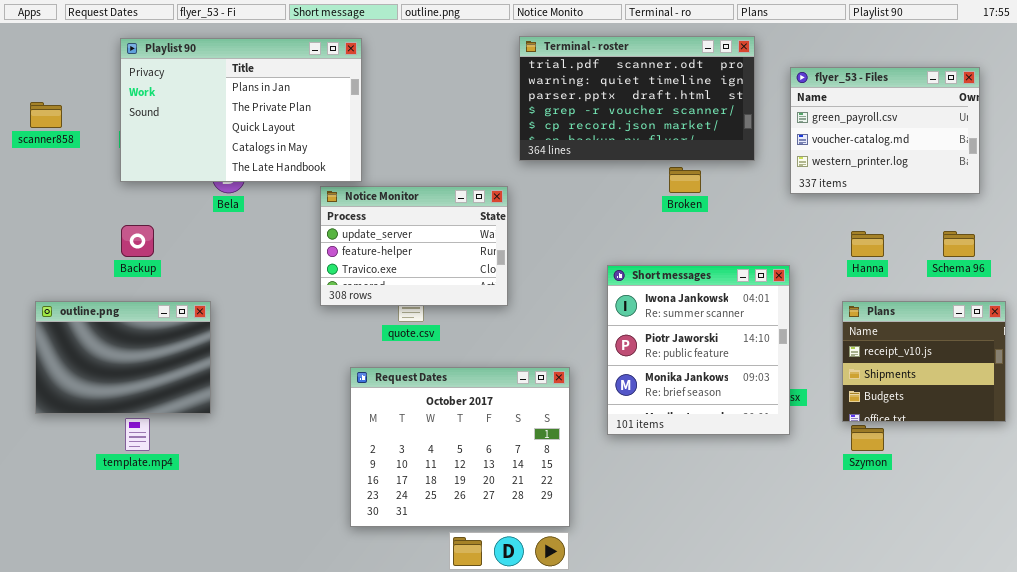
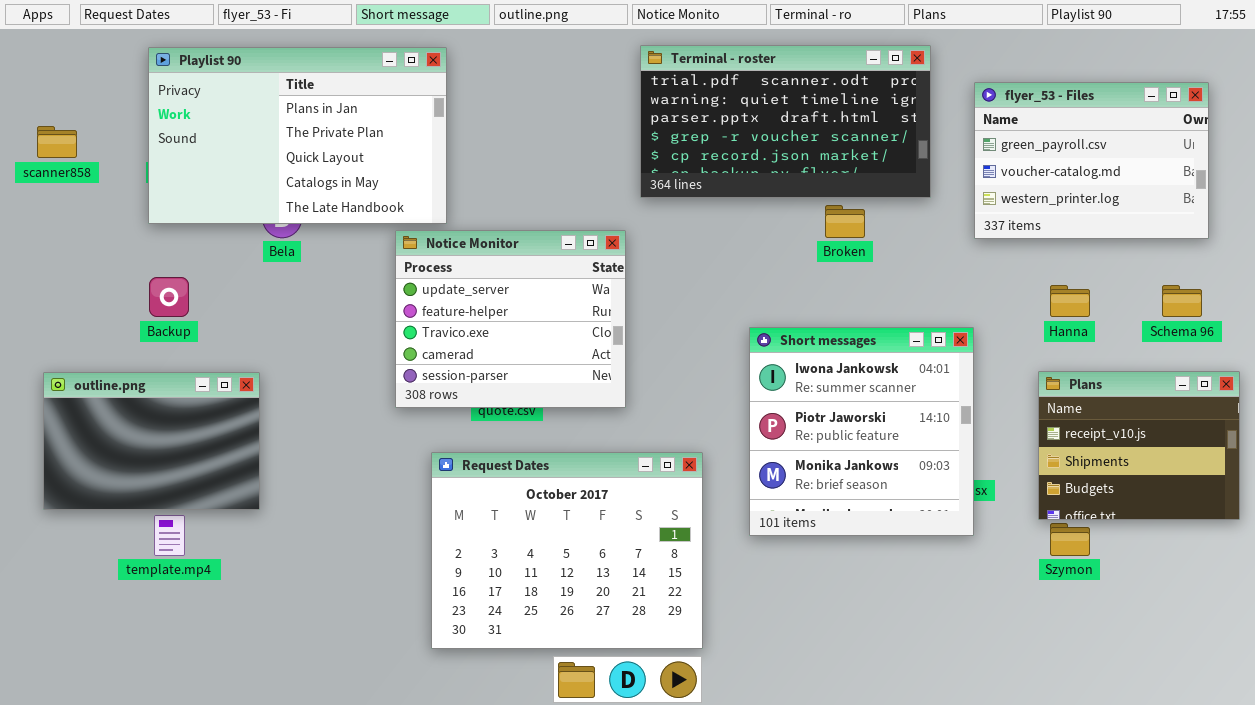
Notice Monitor: [320,186,508,306] -> [395,230,626,408], resized

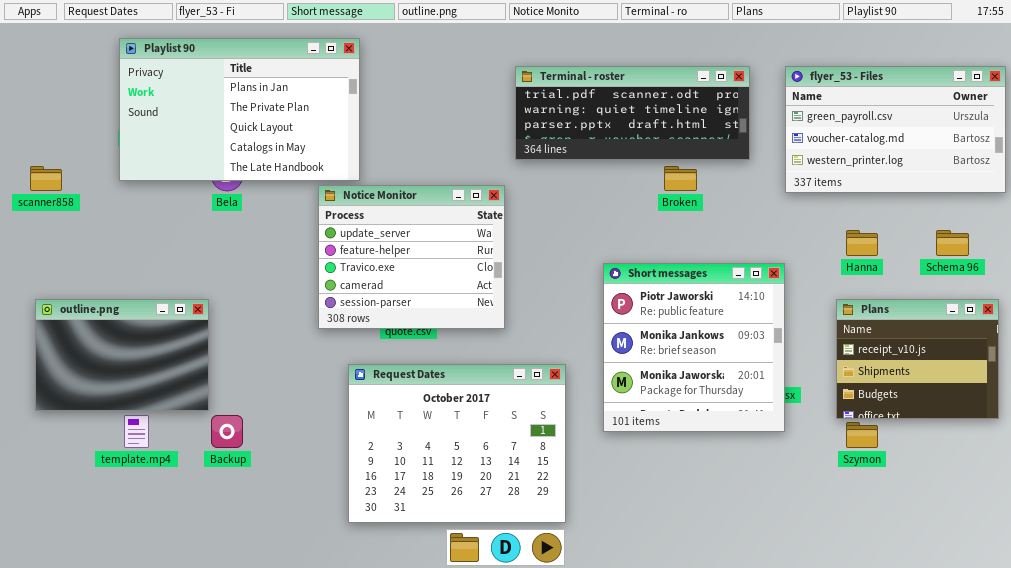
Terminal - roster: [640,45,931,198] -> [515,66,750,160], resized
flyer_53 - Files: [974,82,1209,239] -> [785,66,1006,193], resized
scanner858: [37,126,77,158] -> [30,166,62,191], moved
Backup: [149,277,189,317] -> [211,415,243,448], moved
Short messages: [749,327,974,536] -> [603,263,785,432], scrolled down 1 row

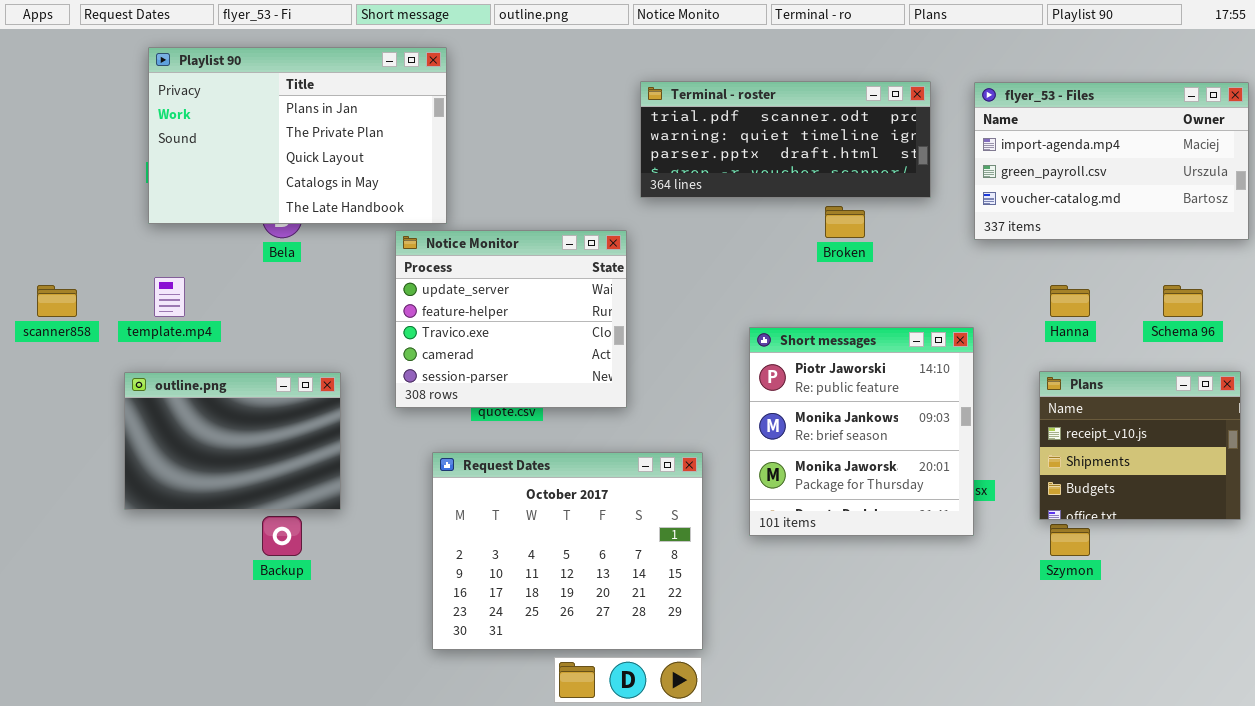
flyer_53 - Files: [785,66,1006,193] -> [974,82,1249,240], scrolled up 1 row
scanner858: [30,166,62,191] -> [37,285,77,317], moved
outline.png: [35,299,209,411] -> [124,372,341,510], moved
template.mp4: [124,415,149,448] -> [154,277,185,317], moved

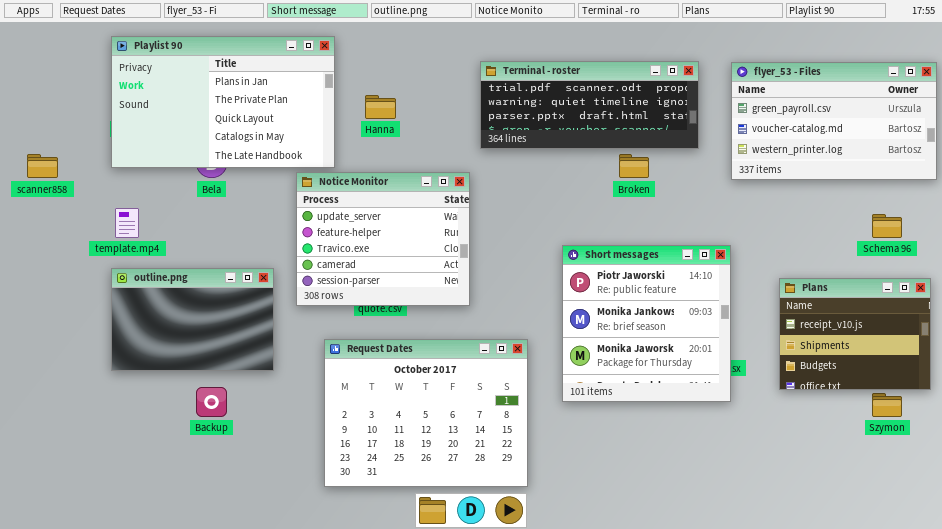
flyer_53 - Files: [974,82,1249,240] -> [731,62,937,180], scrolled down 1 row
scanner858: [37,285,77,317] -> [27,154,58,178], moved
Hanna: [1050,285,1090,317] -> [365,95,396,119], moved
outline.png: [124,372,341,510] -> [111,268,274,371], moved
Szymon: [1050,524,1090,556] -> [872,393,902,417], moved

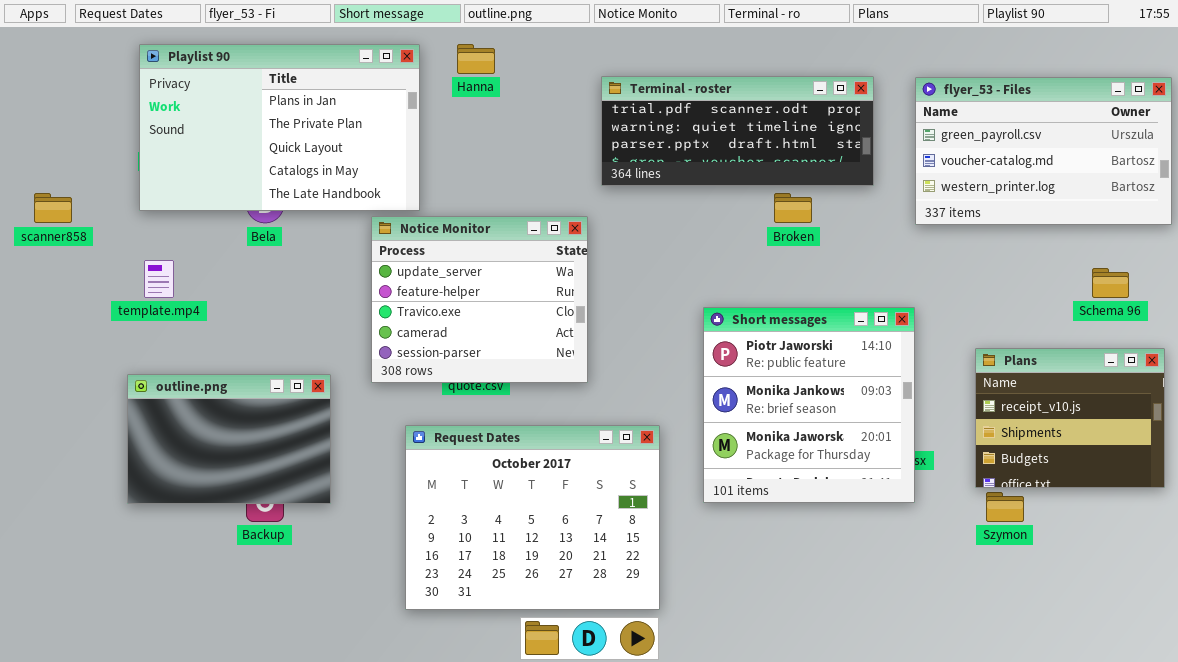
Hanna: [365,95,396,119] -> [457,44,495,74], moved
outline.png: [111,268,274,371] -> [127,374,331,504], moved
Szymon: [872,393,902,417] -> [986,492,1024,522], moved

